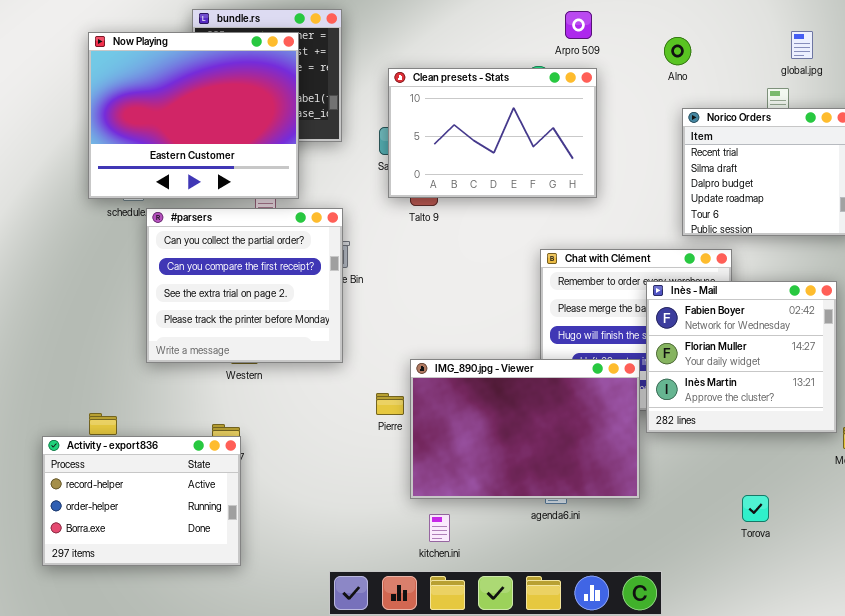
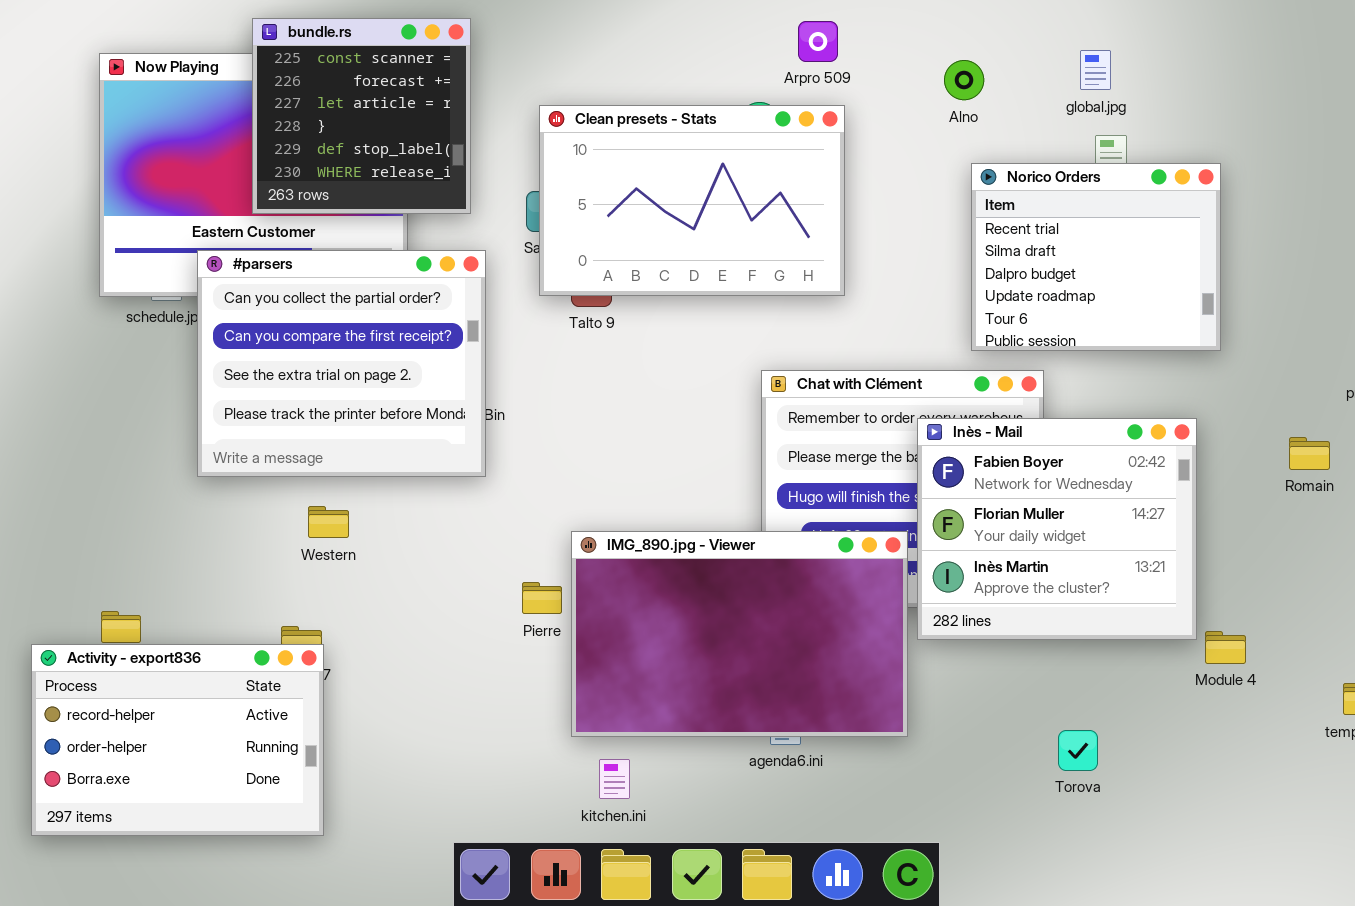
bundle.rs: [192,9,342,142] -> [252,18,471,214], raised
global.jpg: [791,31,813,59] -> [1080,50,1111,90], moved
#parsers: [146,208,343,363] -> [197,250,486,477], moved

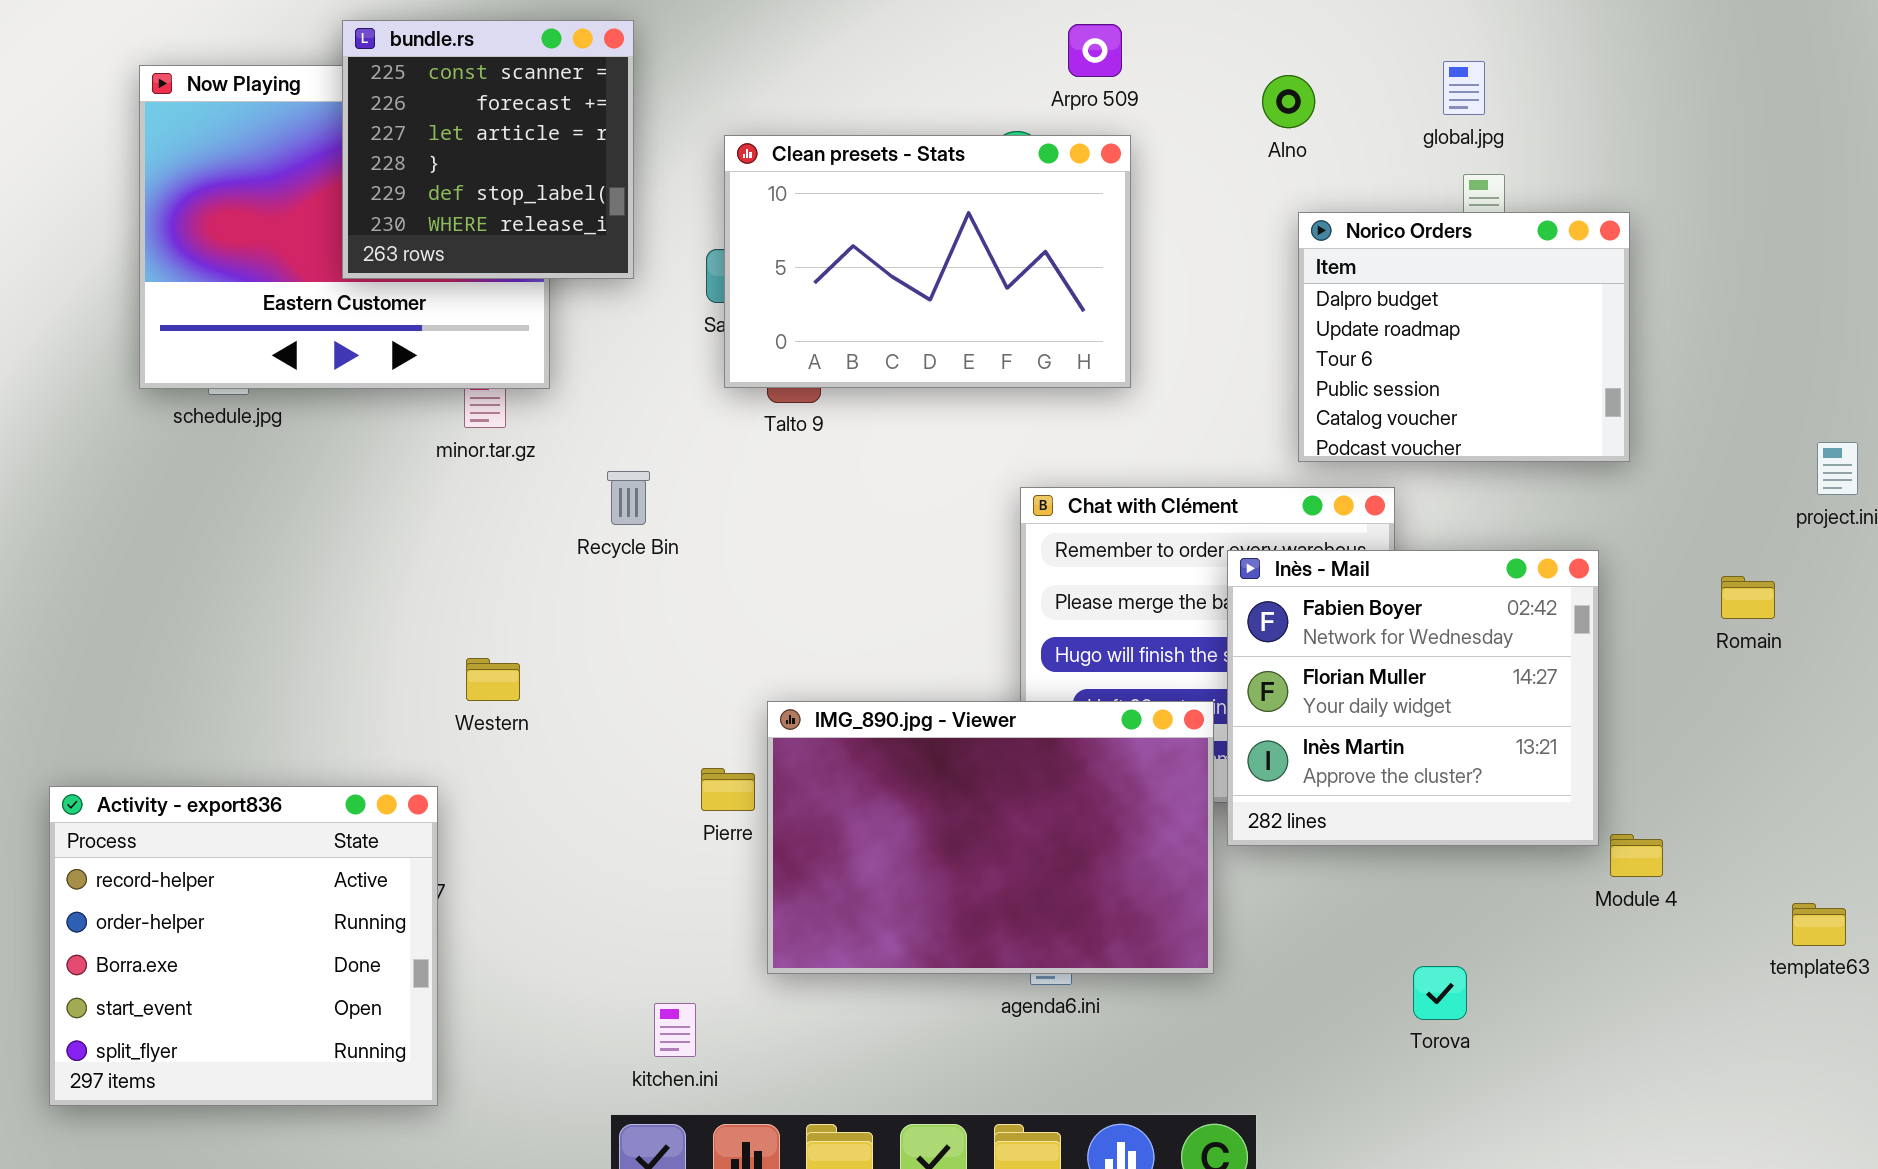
Norico Orders: [971,163,1221,351] -> [1298,212,1630,462], scrolled down 2 rows
#parsers: [197,250,486,477] -> none, closed
Western: [308,506,349,538] -> [466,658,520,701], moved
Activity - export836: [31,644,324,836] -> [49,786,438,1106], resized
kitchen.ini: [599,759,630,799] -> [654,1003,696,1057], moved

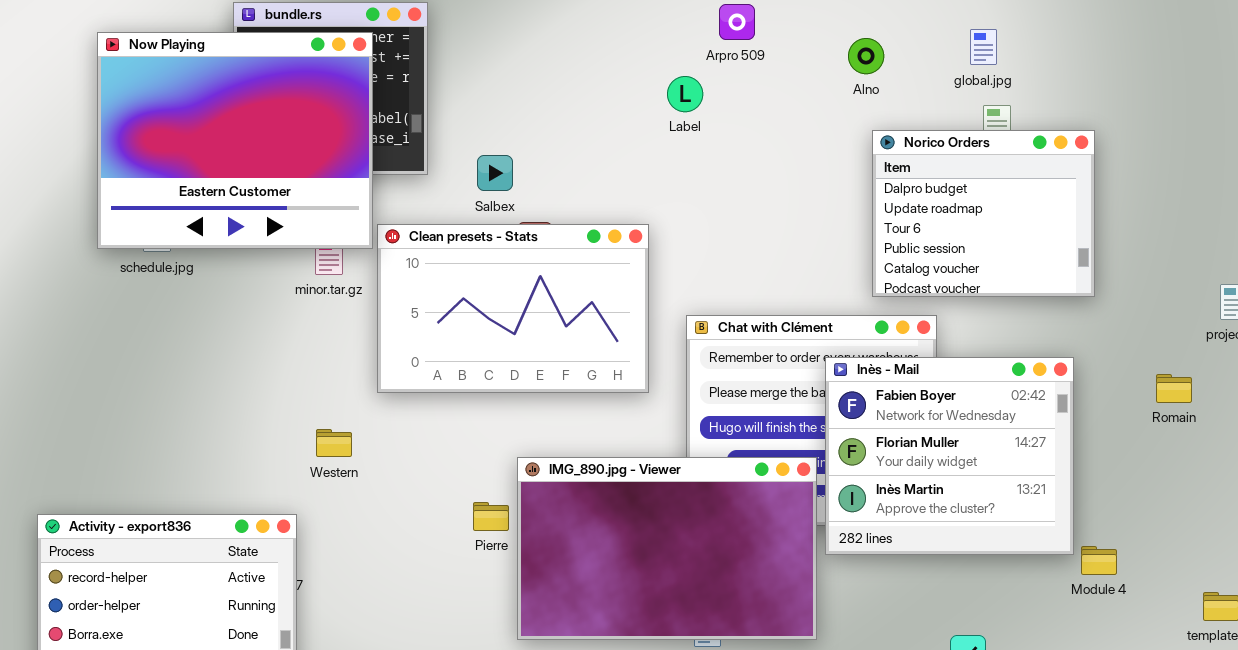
Now Playing: [139,65,550,389] -> [97,32,373,249], raised
Clean presets - Stats: [724,135,1131,388] -> [377,224,649,393], moved

